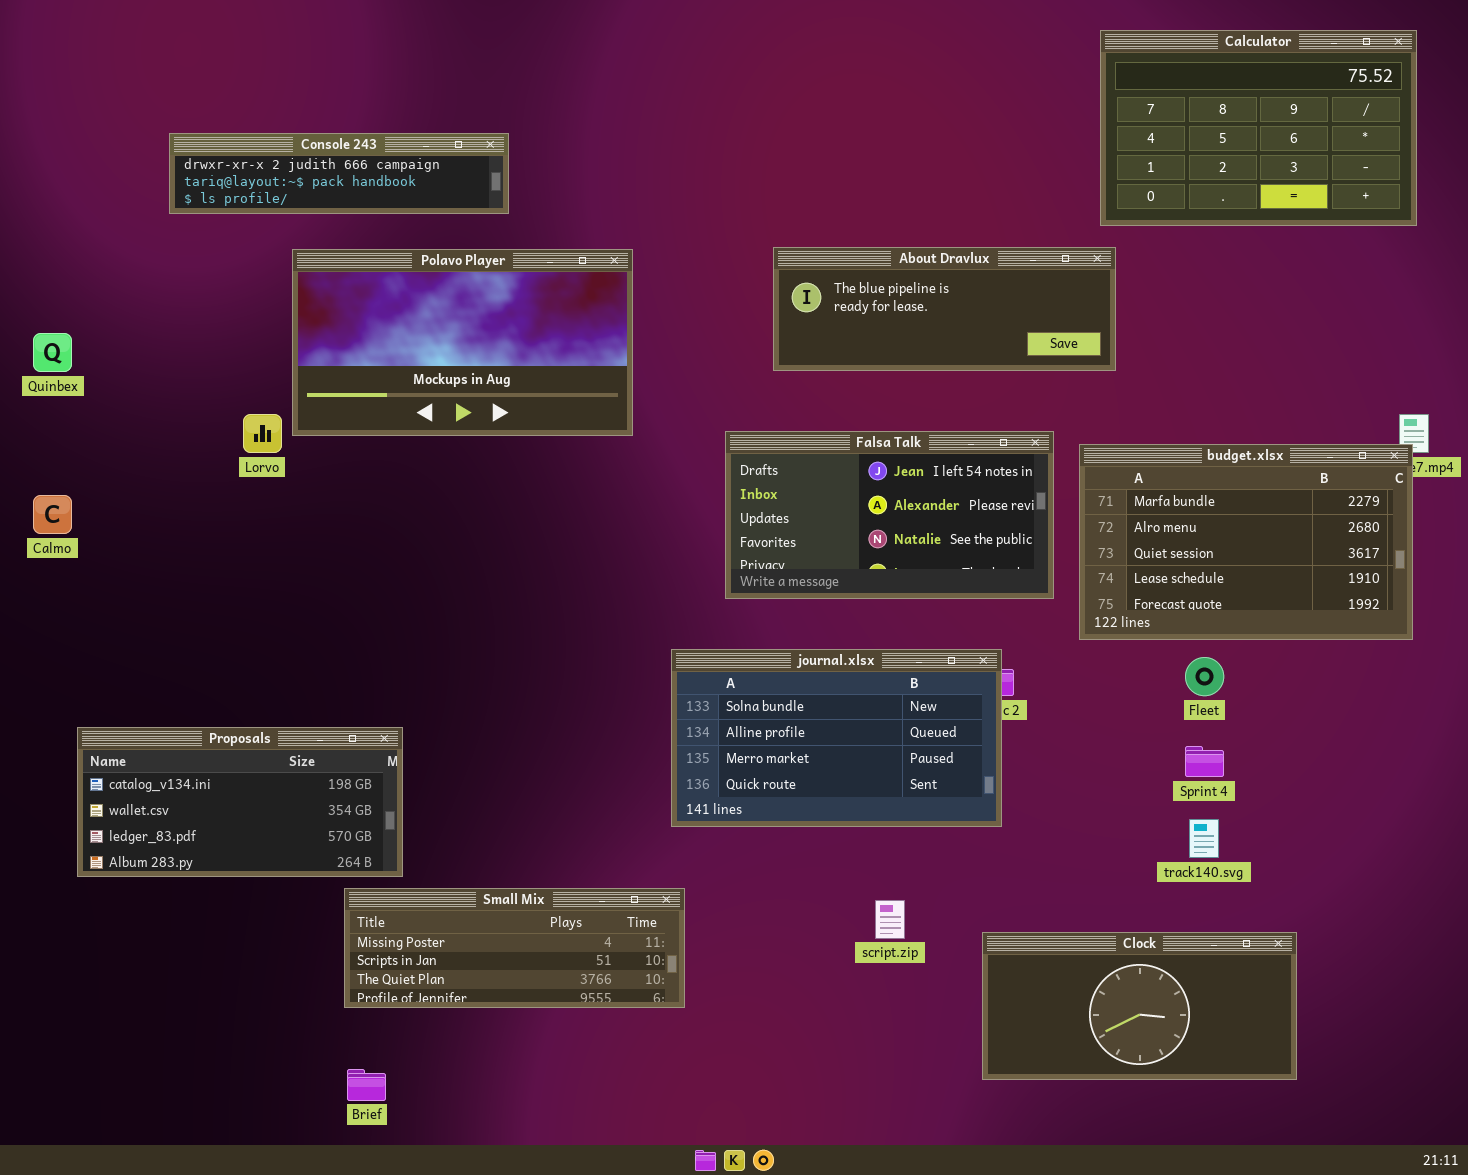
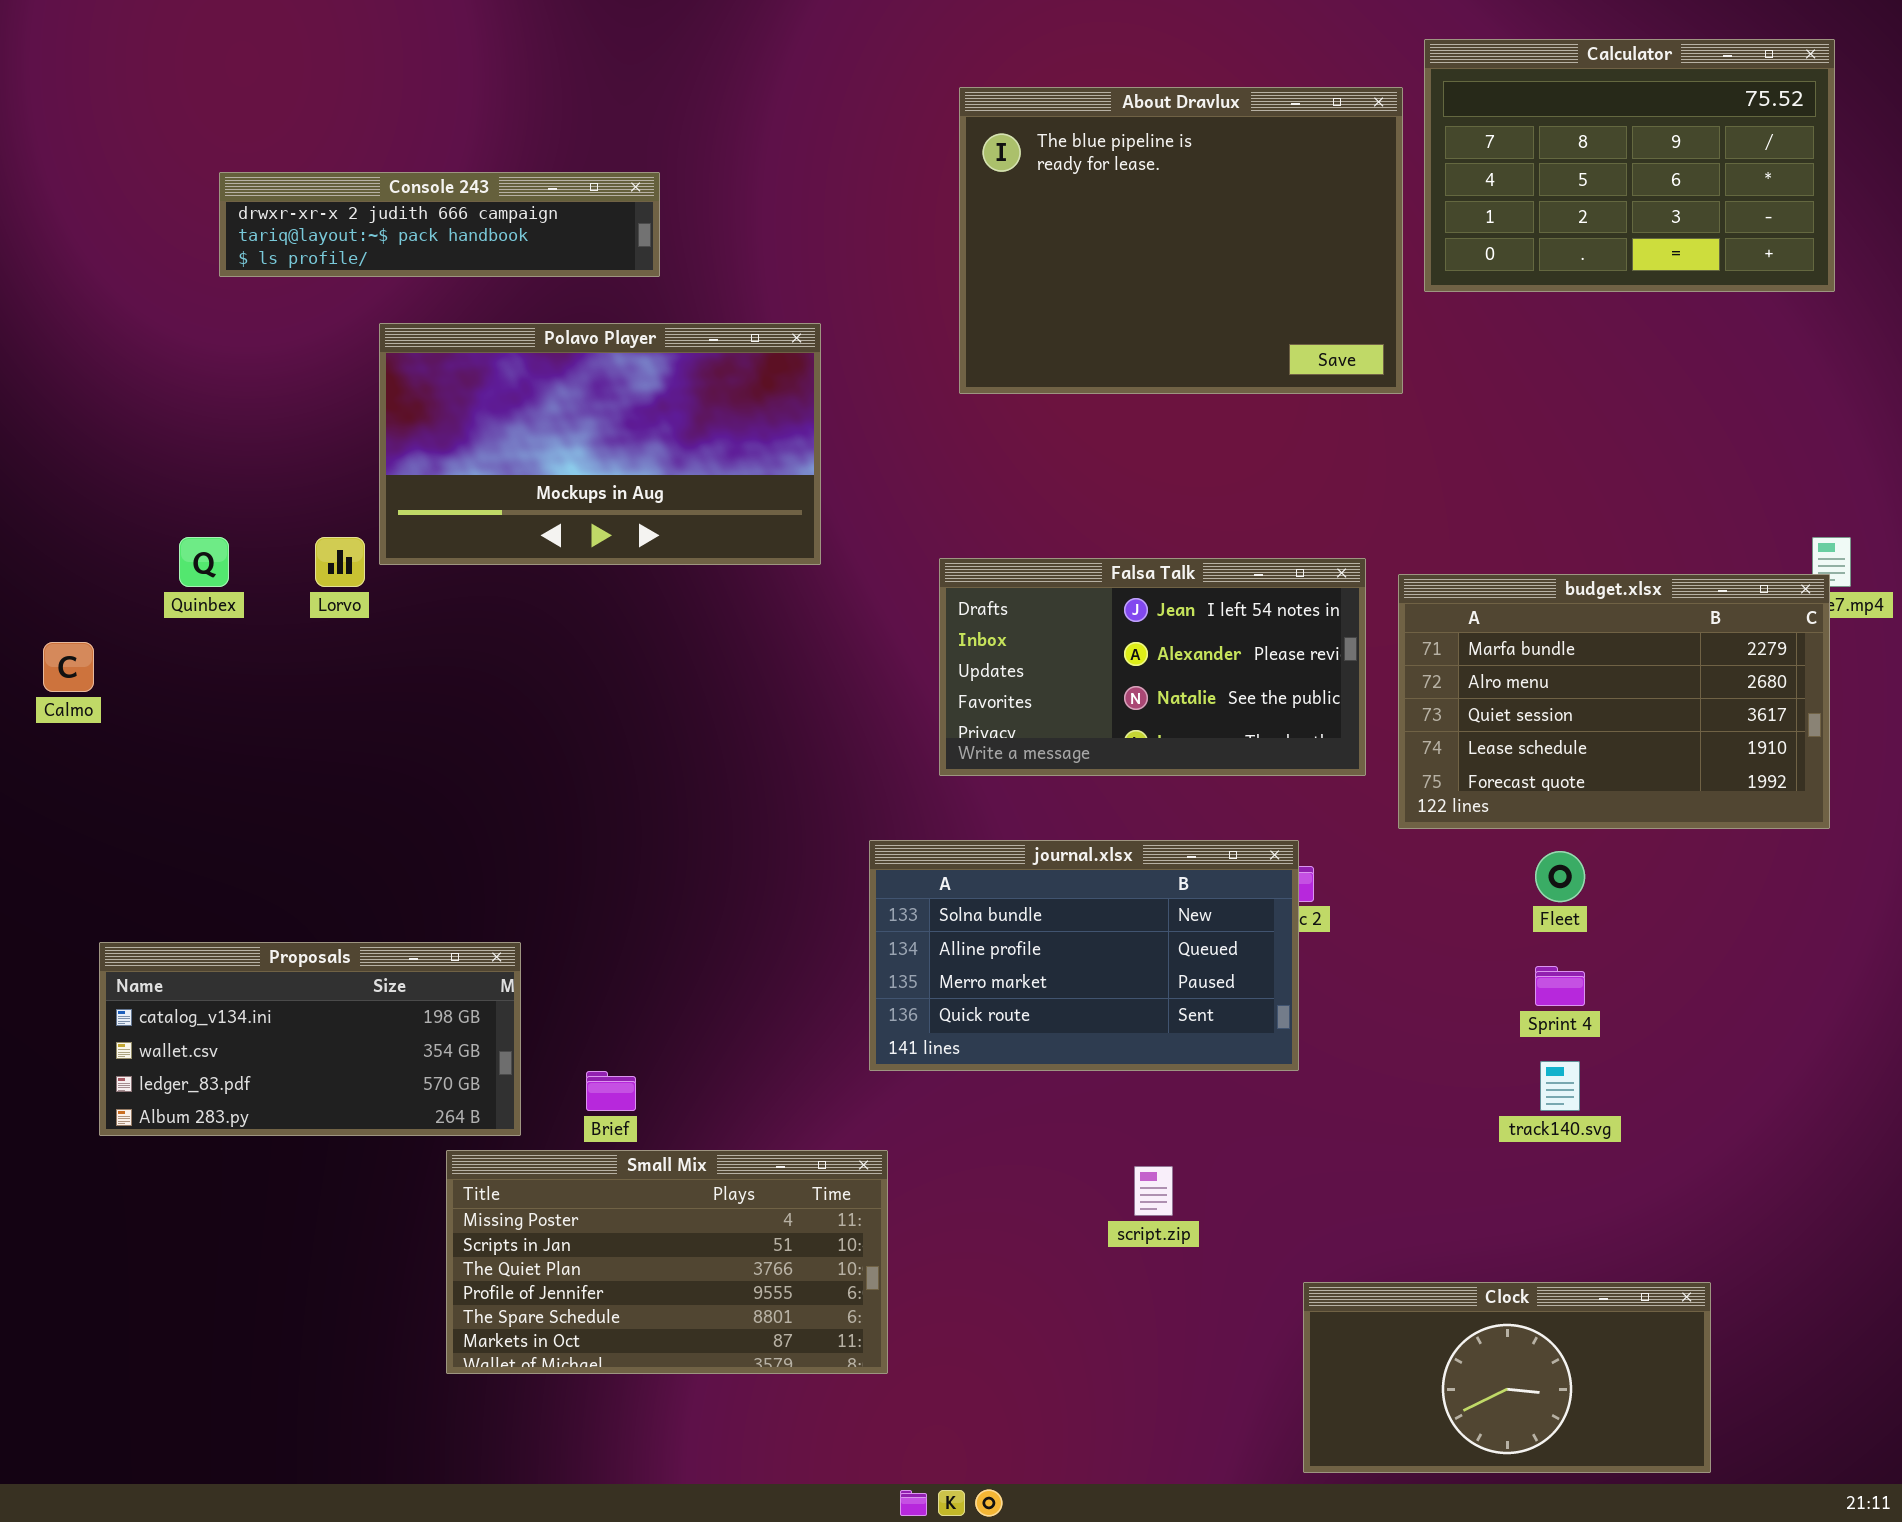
About Dravlux: [773,247,1116,371] -> [959,87,1403,394], moved, resized
Quinbex: [33,333,72,372] -> [179,537,229,587], moved
Small Mix: [344,888,685,1008] -> [446,1150,888,1374], resized
Clock: [982,932,1297,1080] -> [1303,1282,1711,1473], moved
Brief: [347,1069,386,1101] -> [586,1071,636,1111], moved

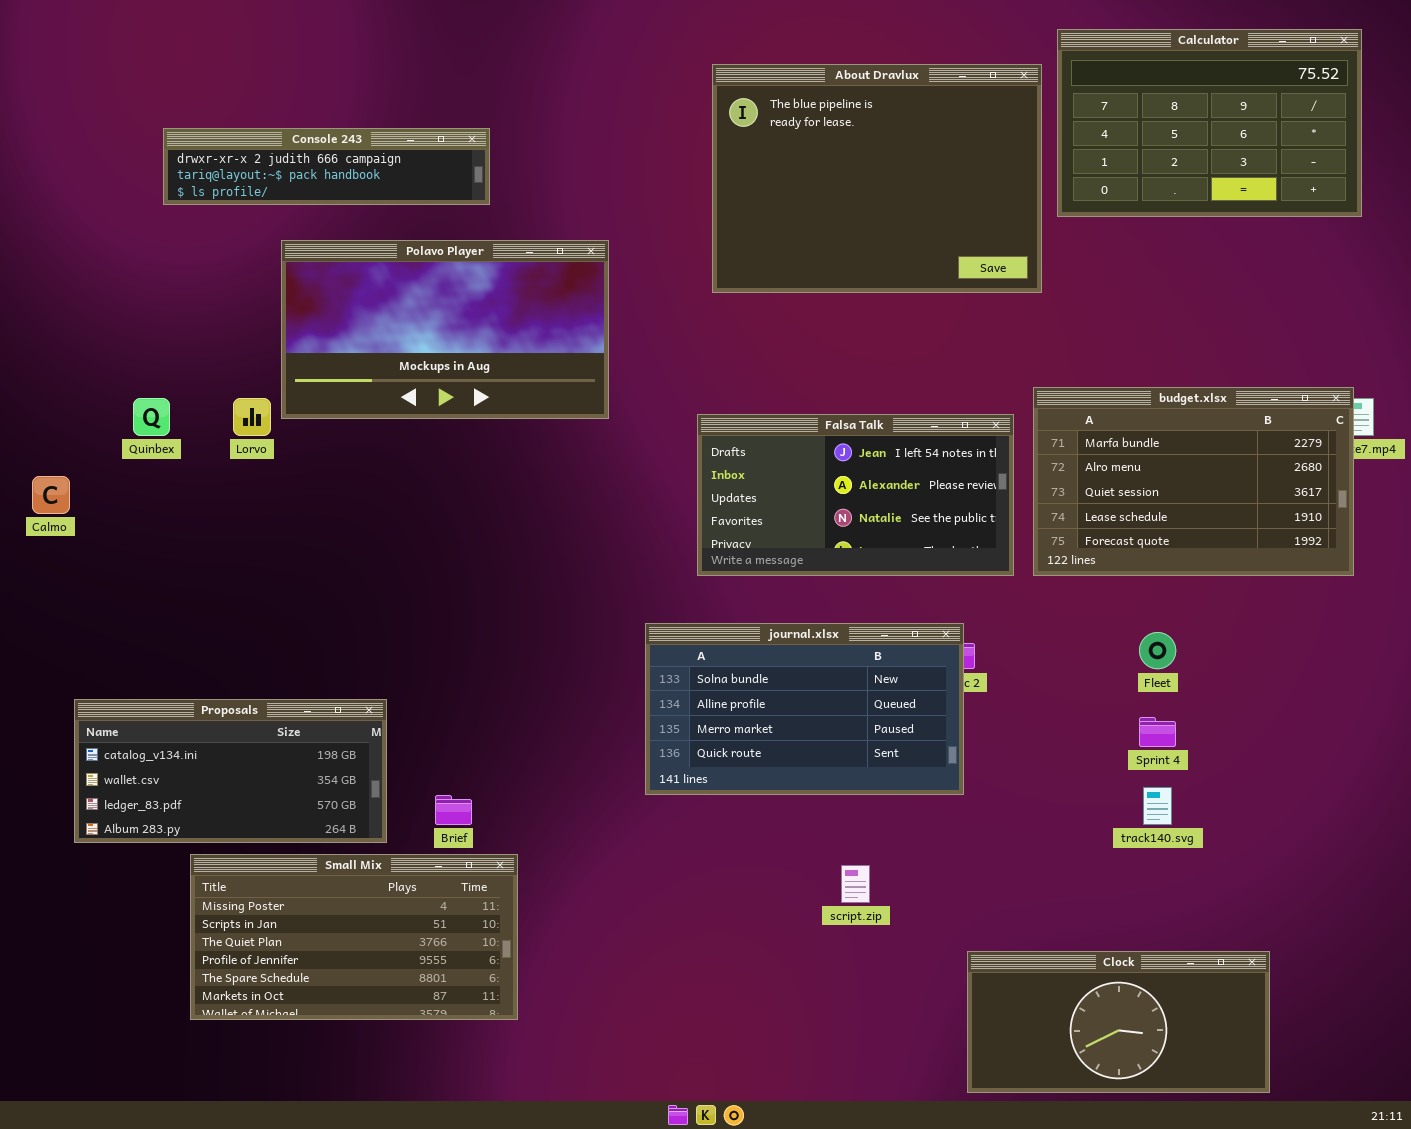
budget.xlsx: [1398,574,1830,829] -> [1033,387,1354,576], moved
Small Mix: [446,1150,888,1374] -> [190,854,518,1020], moved

